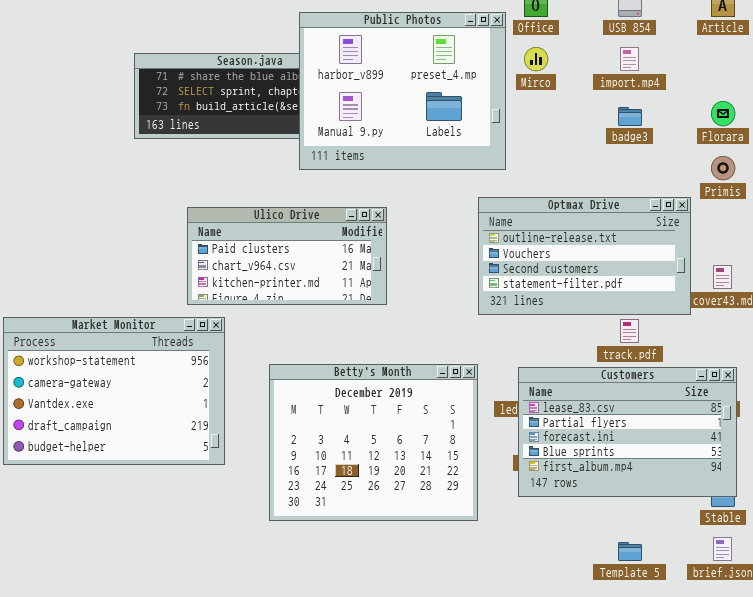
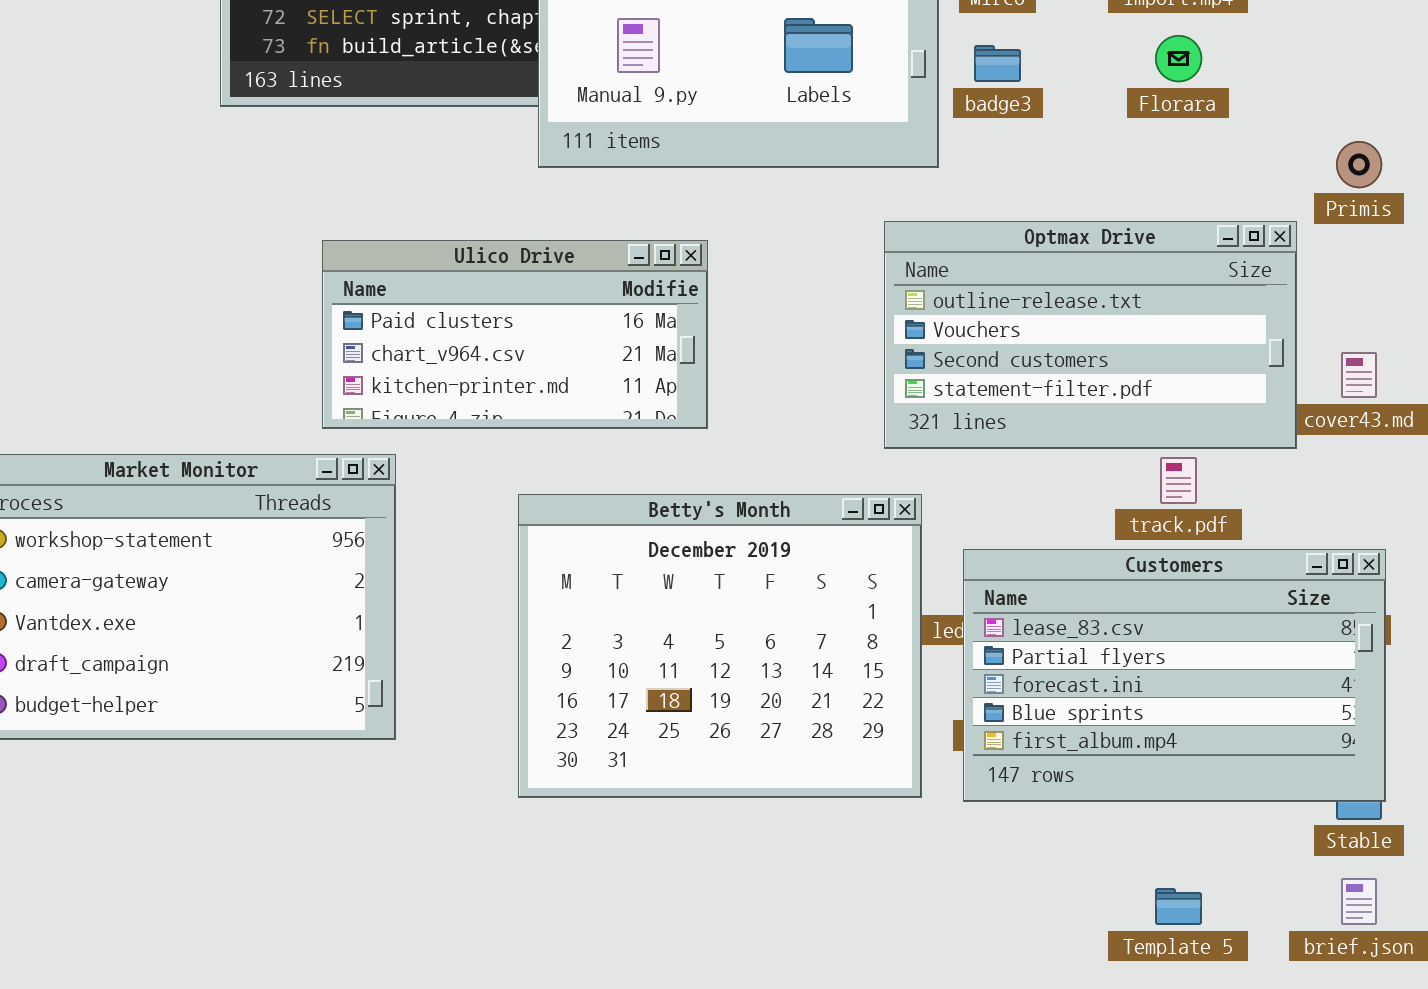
Florara: [711,101,735,126] -> [1155,35,1202,82], moved
badge3: [618,107,642,126] -> [974,45,1021,82], moved
Betty's Month: [269,364,478,521] -> [518,494,922,798], moved

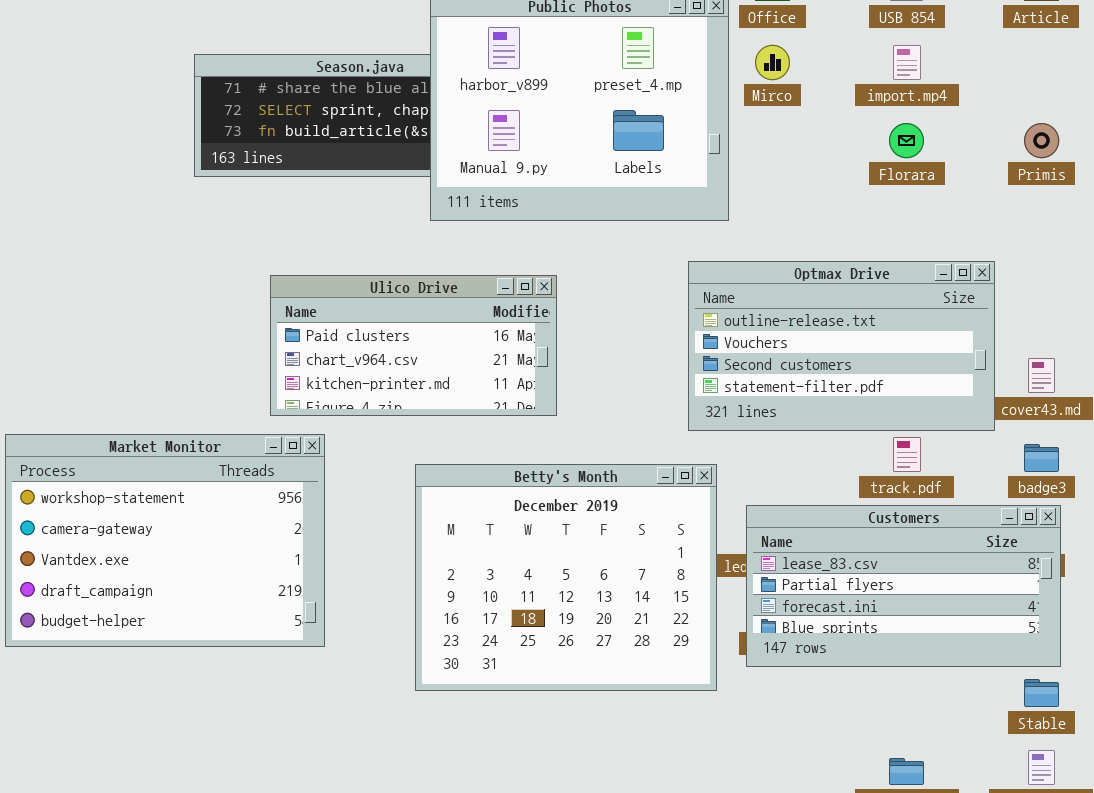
badge3: [974,45,1021,82] -> [1024,444,1059,472], moved
Primis: [1336,141,1382,188] -> [1024,123,1059,158], moved
Customers: [963,549,1386,802] -> [746,505,1061,667], resized

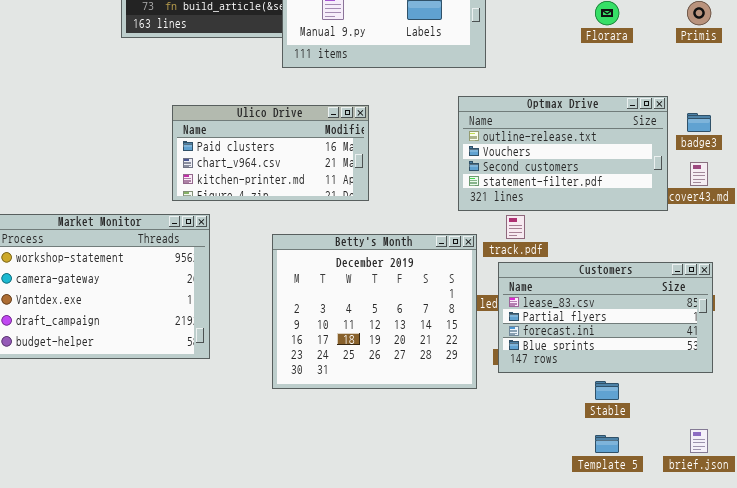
track.pdf: [893,437,921,472] -> [506,215,525,239], moved
badge3: [1024,444,1059,472] -> [687,113,711,132], moved
Stable: [1024,679,1059,707] -> [595,381,619,400], moved

